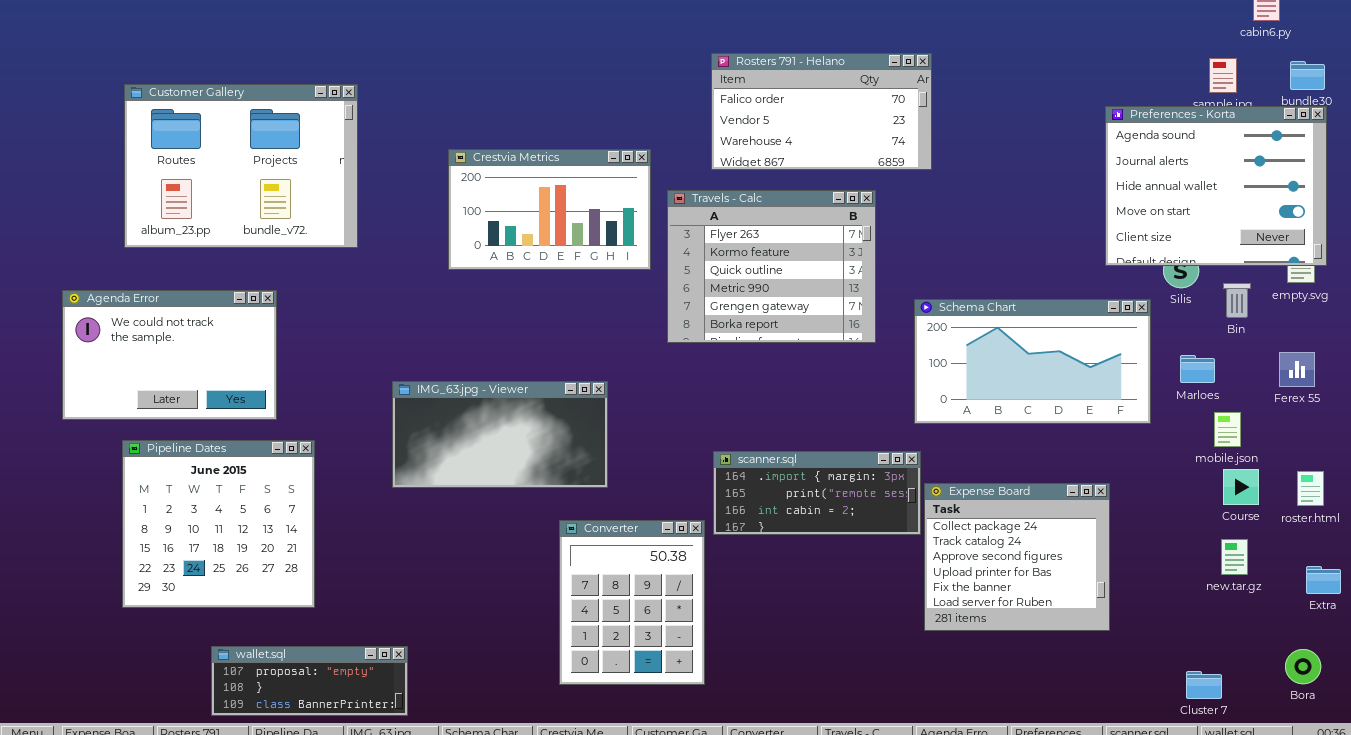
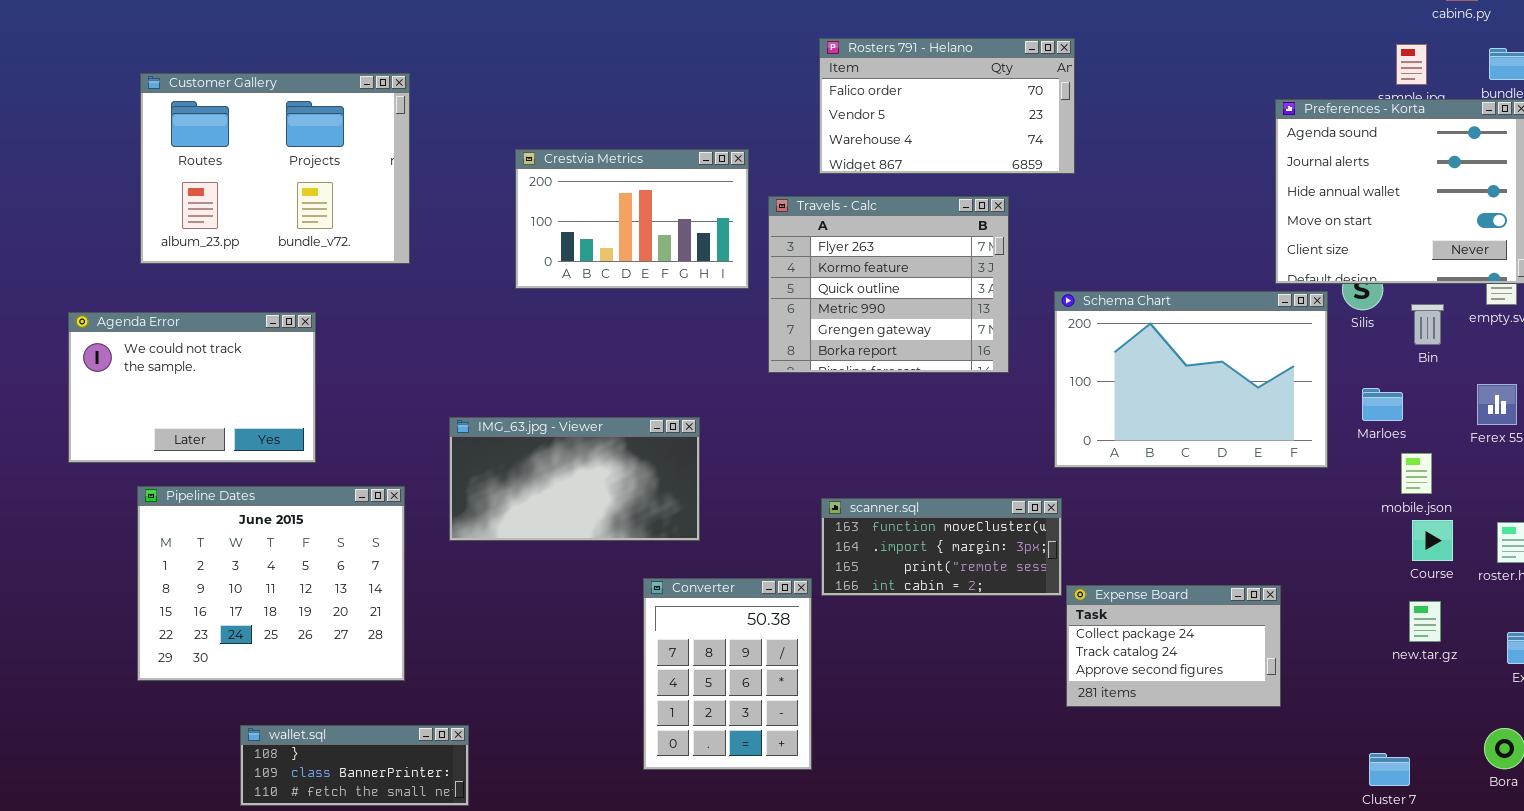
Schema Chart: [914,299,1151,424] -> [1054,291,1328,468], resized
Pipeline Dates: [122,440,315,608] -> [137,486,405,681], resized
scanner.sql: [713,451,921,535] -> [821,498,1062,596], scrolled up 1 row
Expense Board: [924,483,1110,631] -> [1066,585,1281,707], resized
wallet.sql: [211,646,408,716] -> [240,725,469,806], scrolled down 1 row

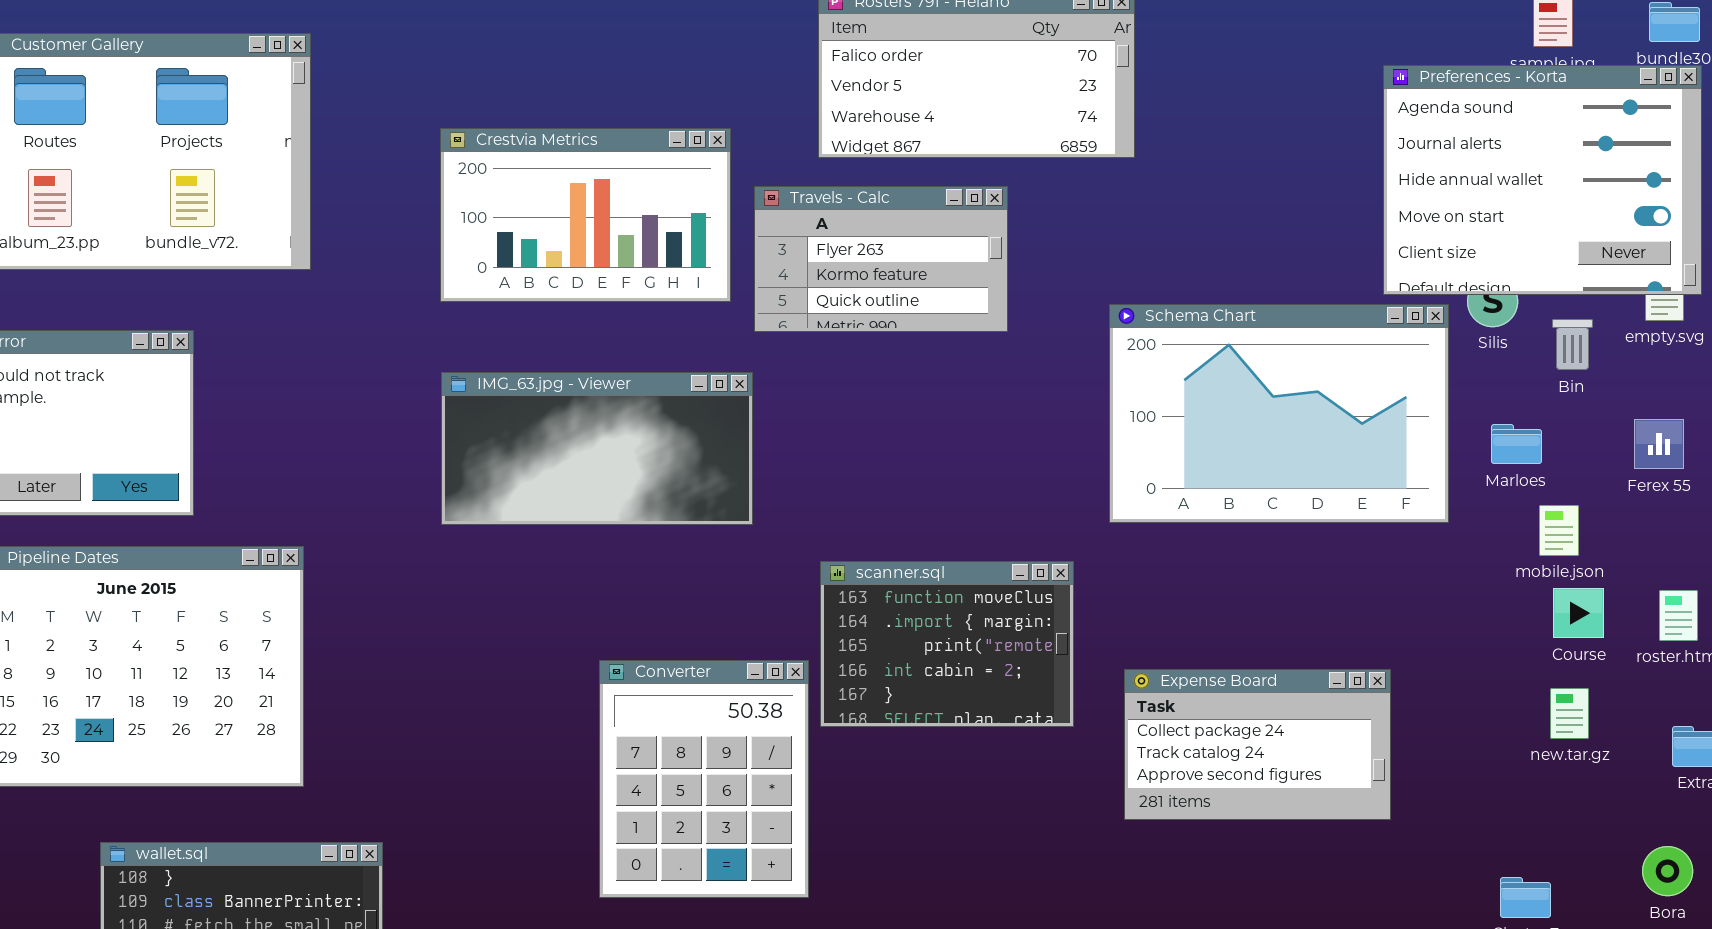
Travels - Calc: [768,196,1009,373] -> [754,186,1008,332], resized
IMG_63.jpg - Viewer: [449,417,700,541] -> [441,372,753,525], moved
scanner.sql: [821,498,1062,596] -> [820,561,1074,727], resized

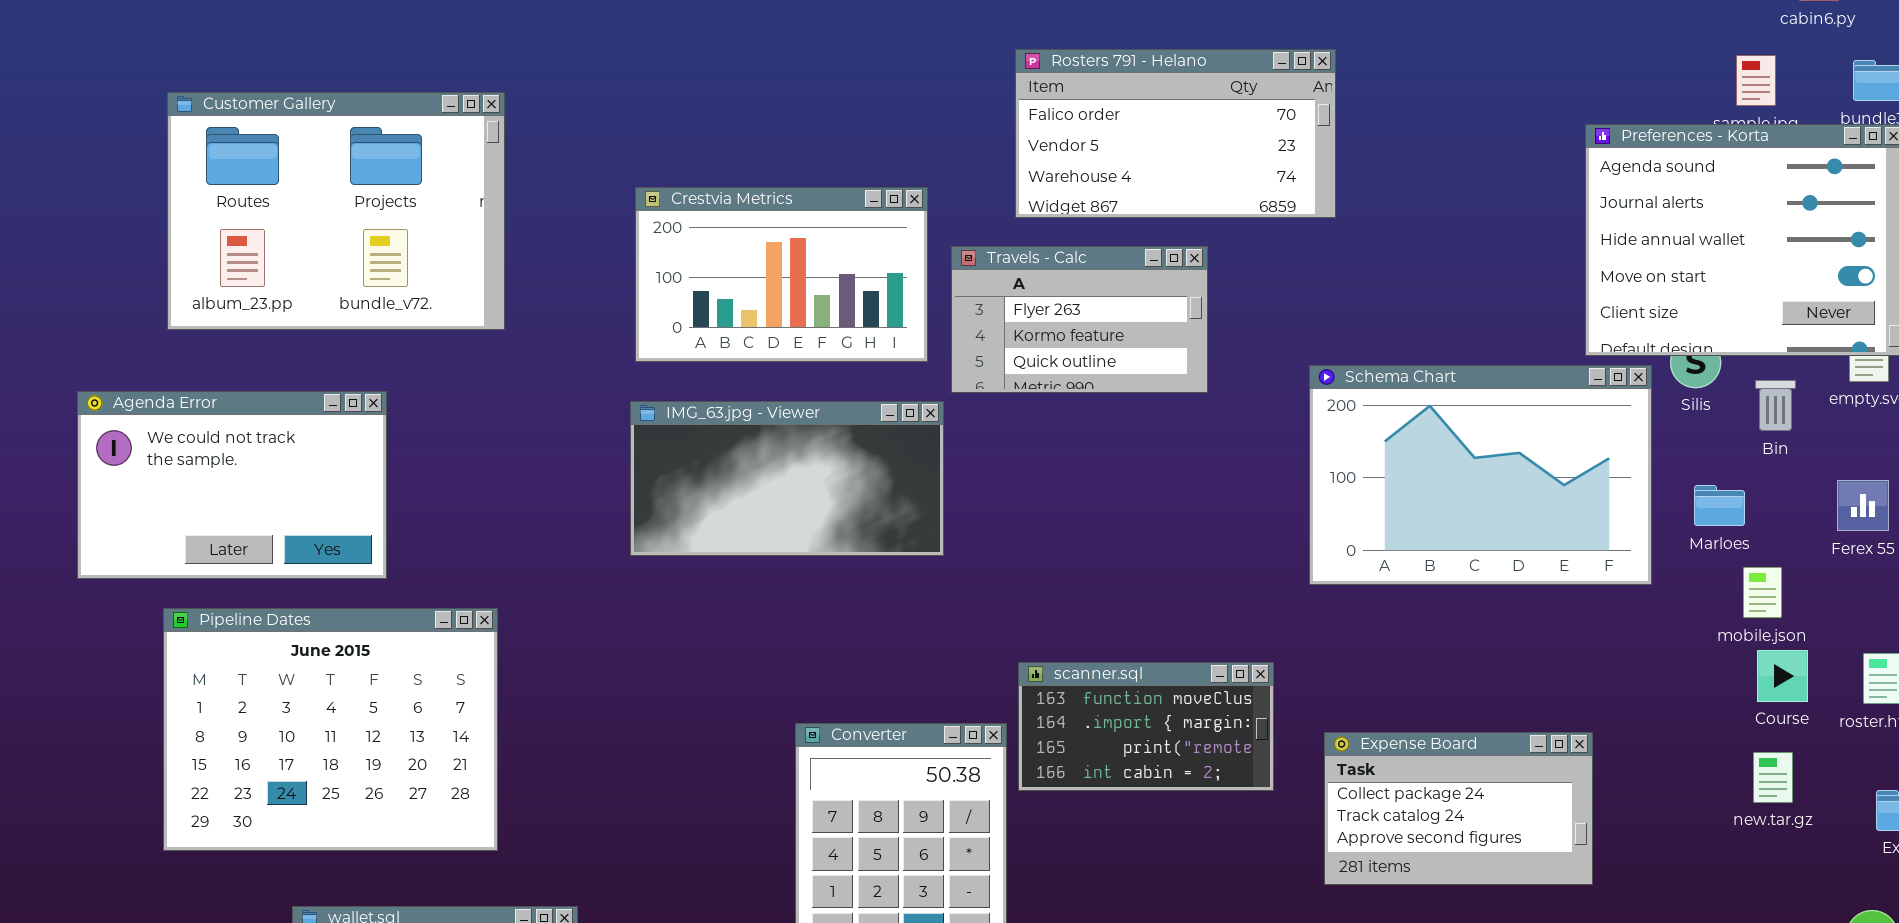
IMG_63.jpg - Viewer: [441,372,753,525] -> [630,401,944,556], moved
scanner.sql: [820,561,1074,727] -> [1018,662,1274,791], resized

